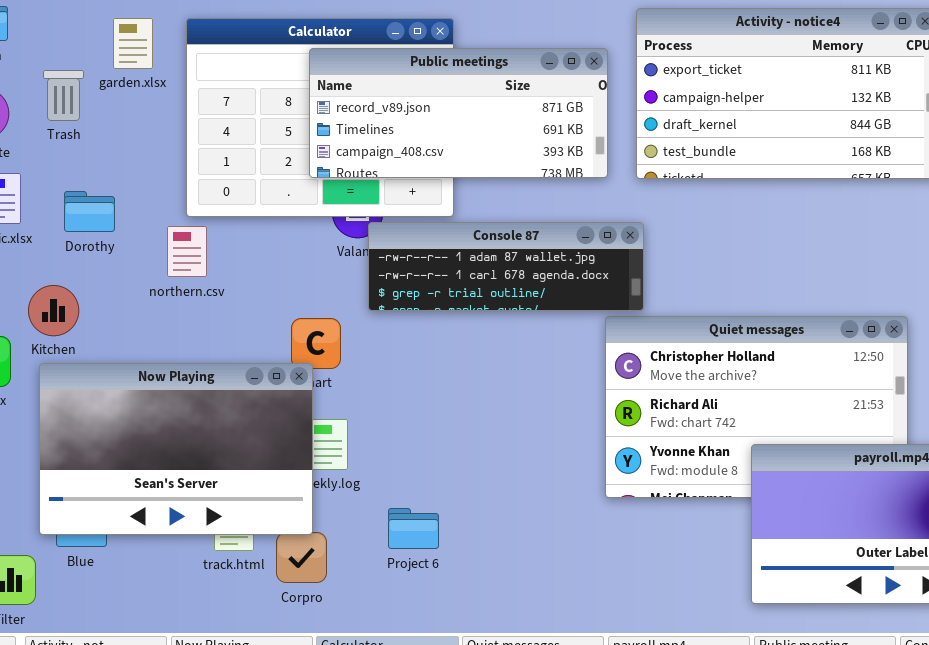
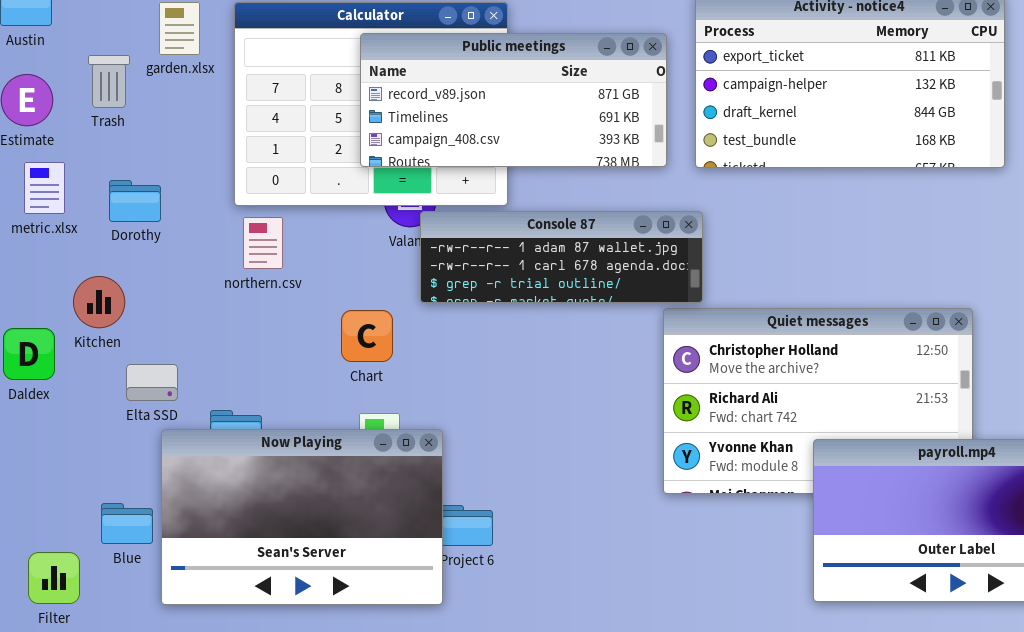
northern.csv: [167,226,207,277] -> [243,217,283,269], moved
Now Playing: [39,363,313,535] -> [161,429,443,605], moved

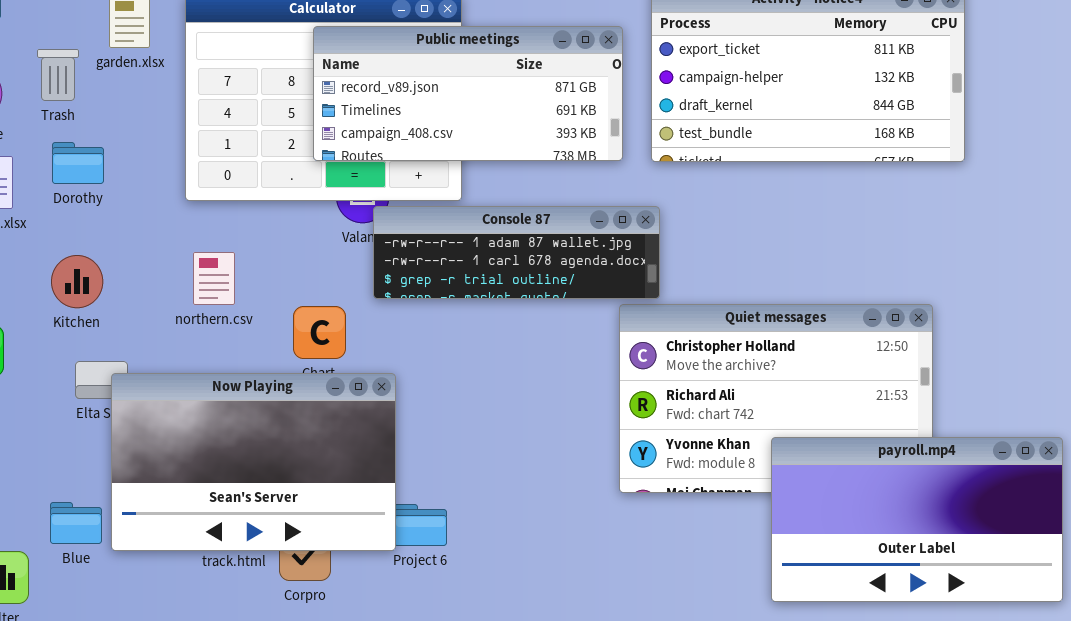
Dorothy: [109,180,161,222] -> [52,142,104,184], moved
northern.csv: [243,217,283,269] -> [193,252,235,305], moved
Kitchen: [73,276,125,328] -> [51,255,103,308], moved
Now Playing: [161,429,443,605] -> [111,373,396,551], moved

